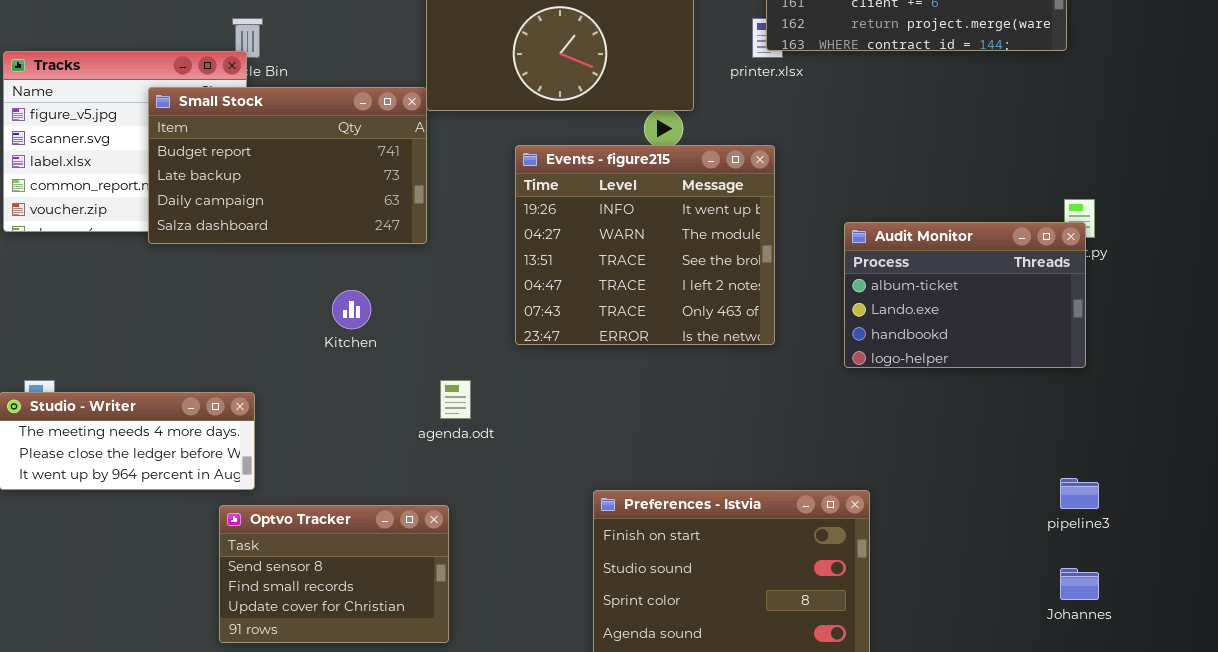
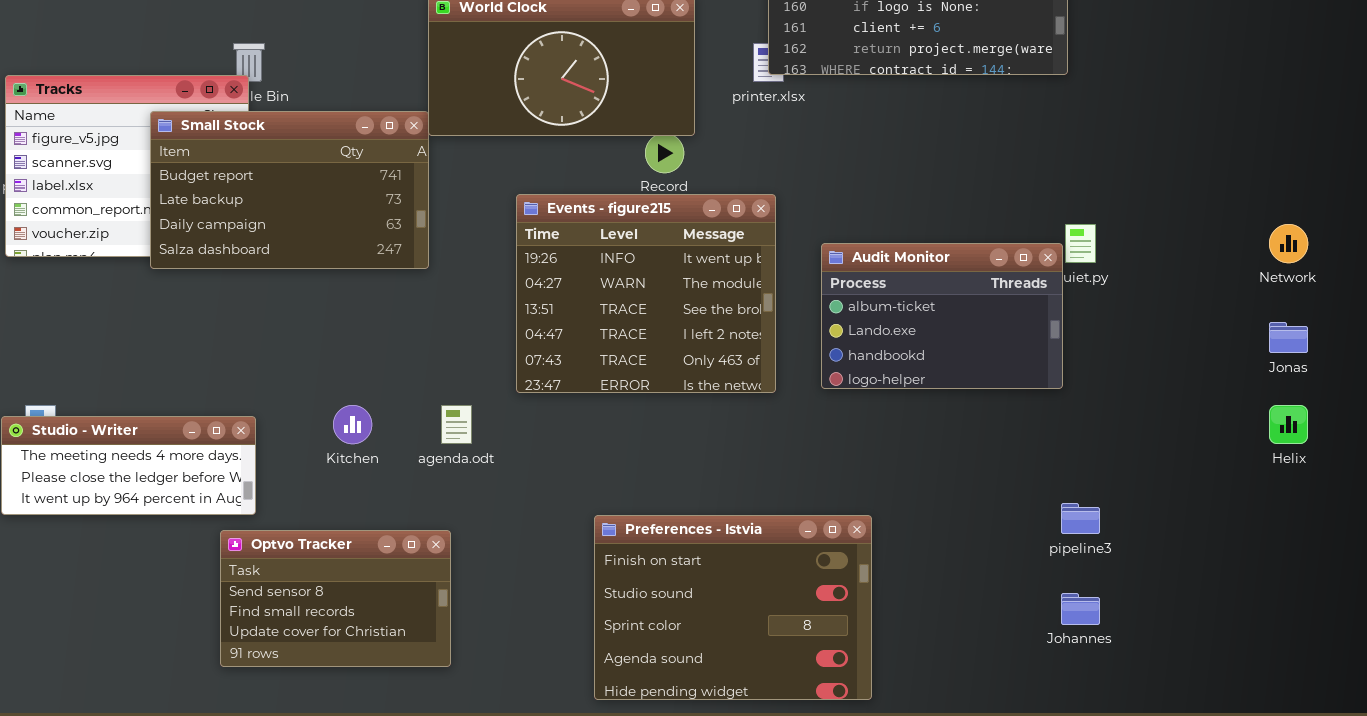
Events - figure215: [515,145,775,345] -> [516,194,776,393], moved
Audit Monitor: [844,222,1086,368] -> [821,243,1063,389], moved
Kitchen: [332,290,371,329] -> [333,405,372,444], moved

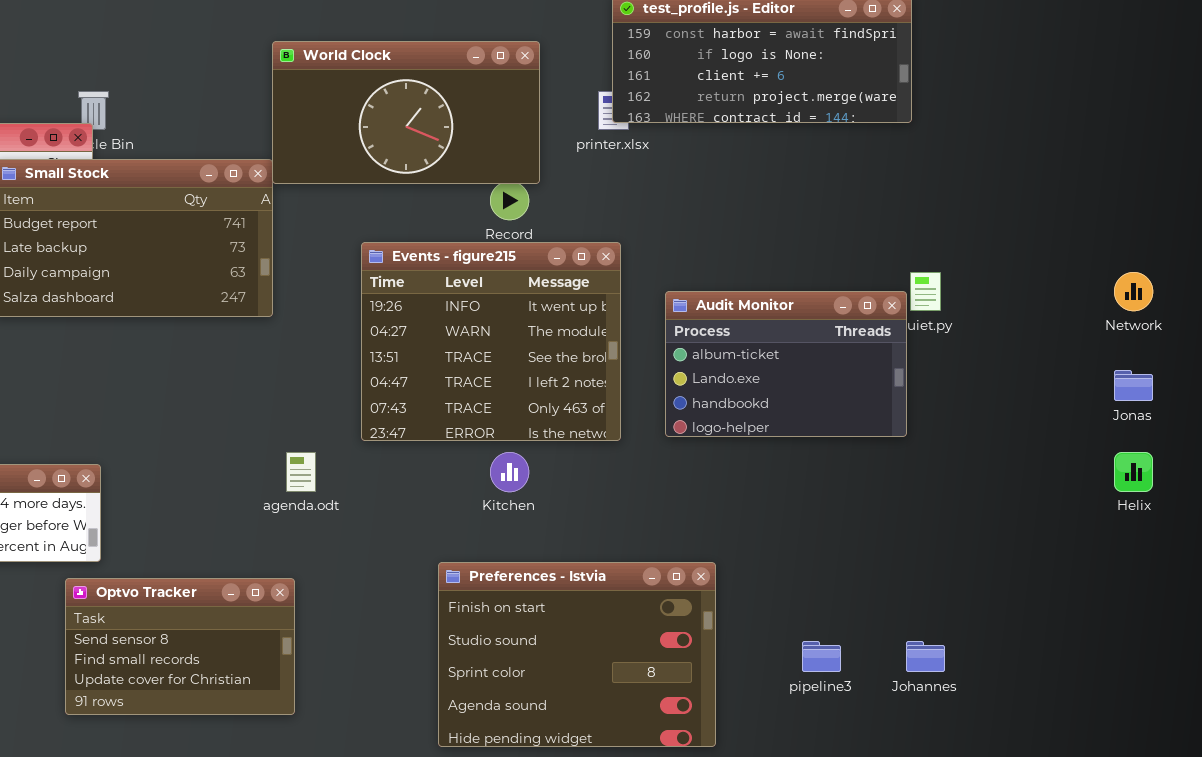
Kitchen: [333,405,372,444] -> [490,452,529,492], moved
pipeline3: [1061,503,1100,534] -> [802,641,841,672], moved

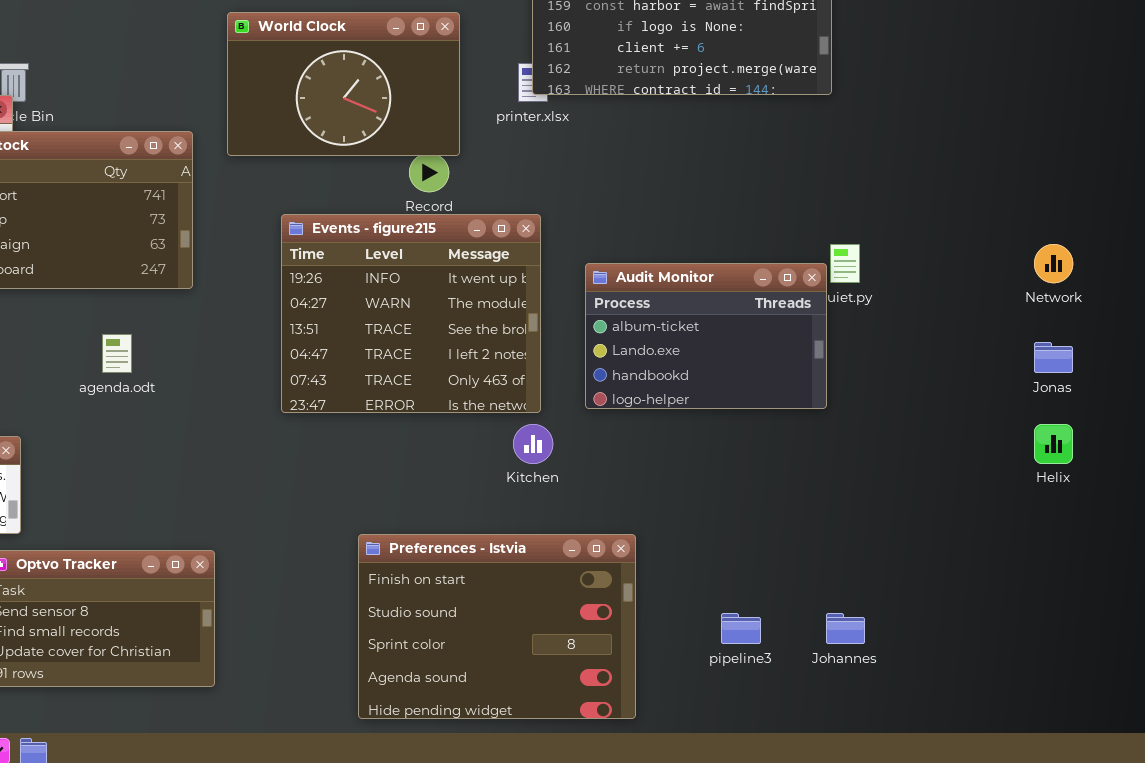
World Clock: [272,41,540,184] -> [227,12,460,156], resized
agenda.odt: [286,452,316,492] -> [102,334,132,373], moved
Kitchen: [490,452,529,492] -> [513,424,553,464], moved

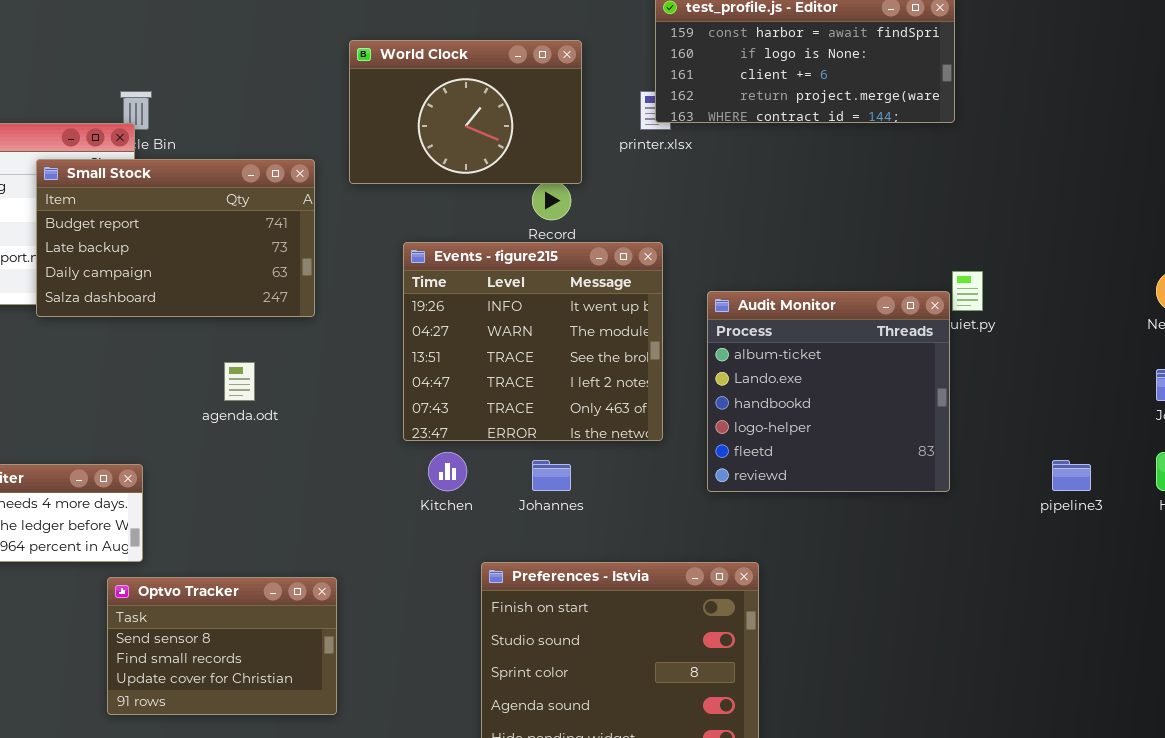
Audit Monitor: [585,263,827,409] -> [707,291,950,492], resized
Kitchen: [513,424,553,464] -> [428,452,467,491], moved
pipeline3: [721,613,761,644] -> [1052,460,1091,491], moved
Johannes: [826,613,865,644] -> [532,460,571,491], moved

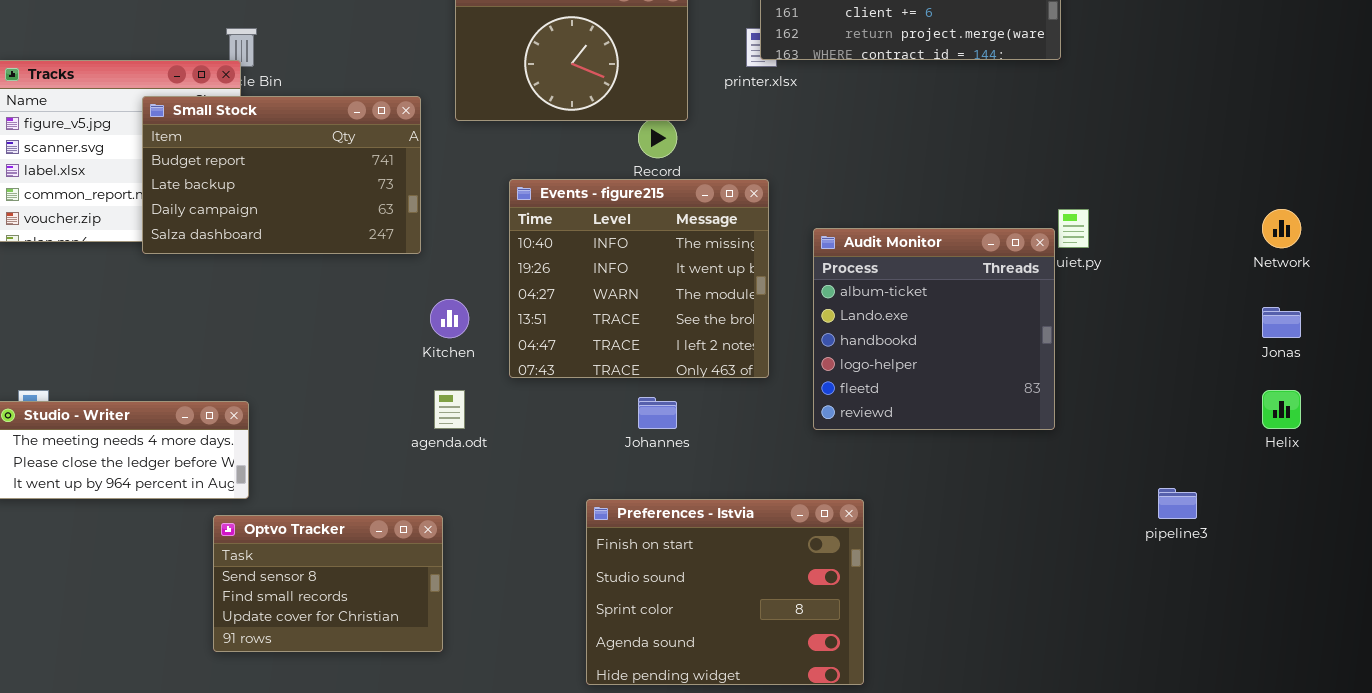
Events - figure215: [403,242,663,441] -> [509,179,769,378], scrolled up 1 row
agenda.odt: [224,362,255,401] -> [434,390,465,429], moved
Kitchen: [428,452,467,491] -> [430,299,469,338], moved
pipeline3: [1052,460,1091,491] -> [1158,488,1197,519], moved

